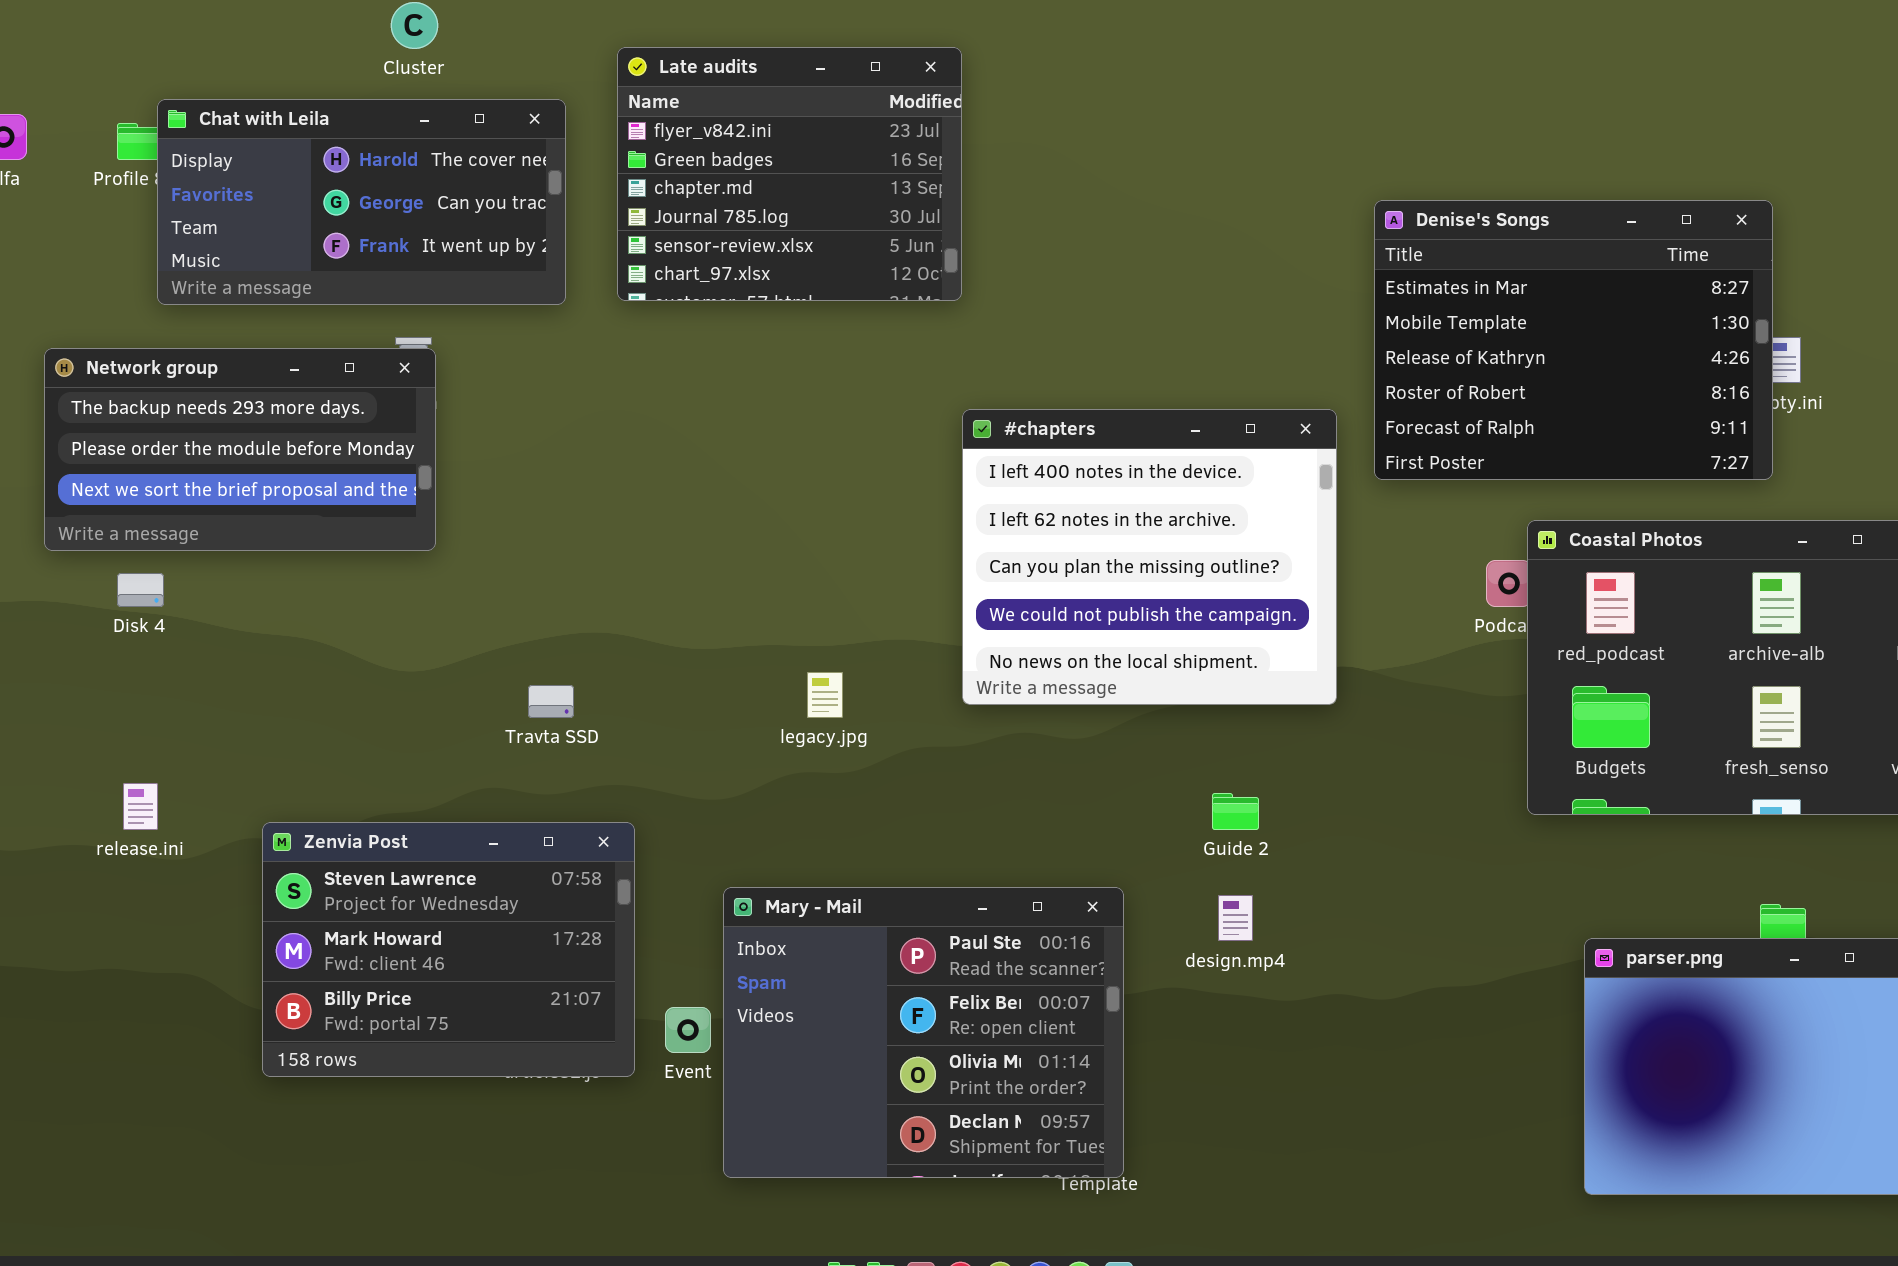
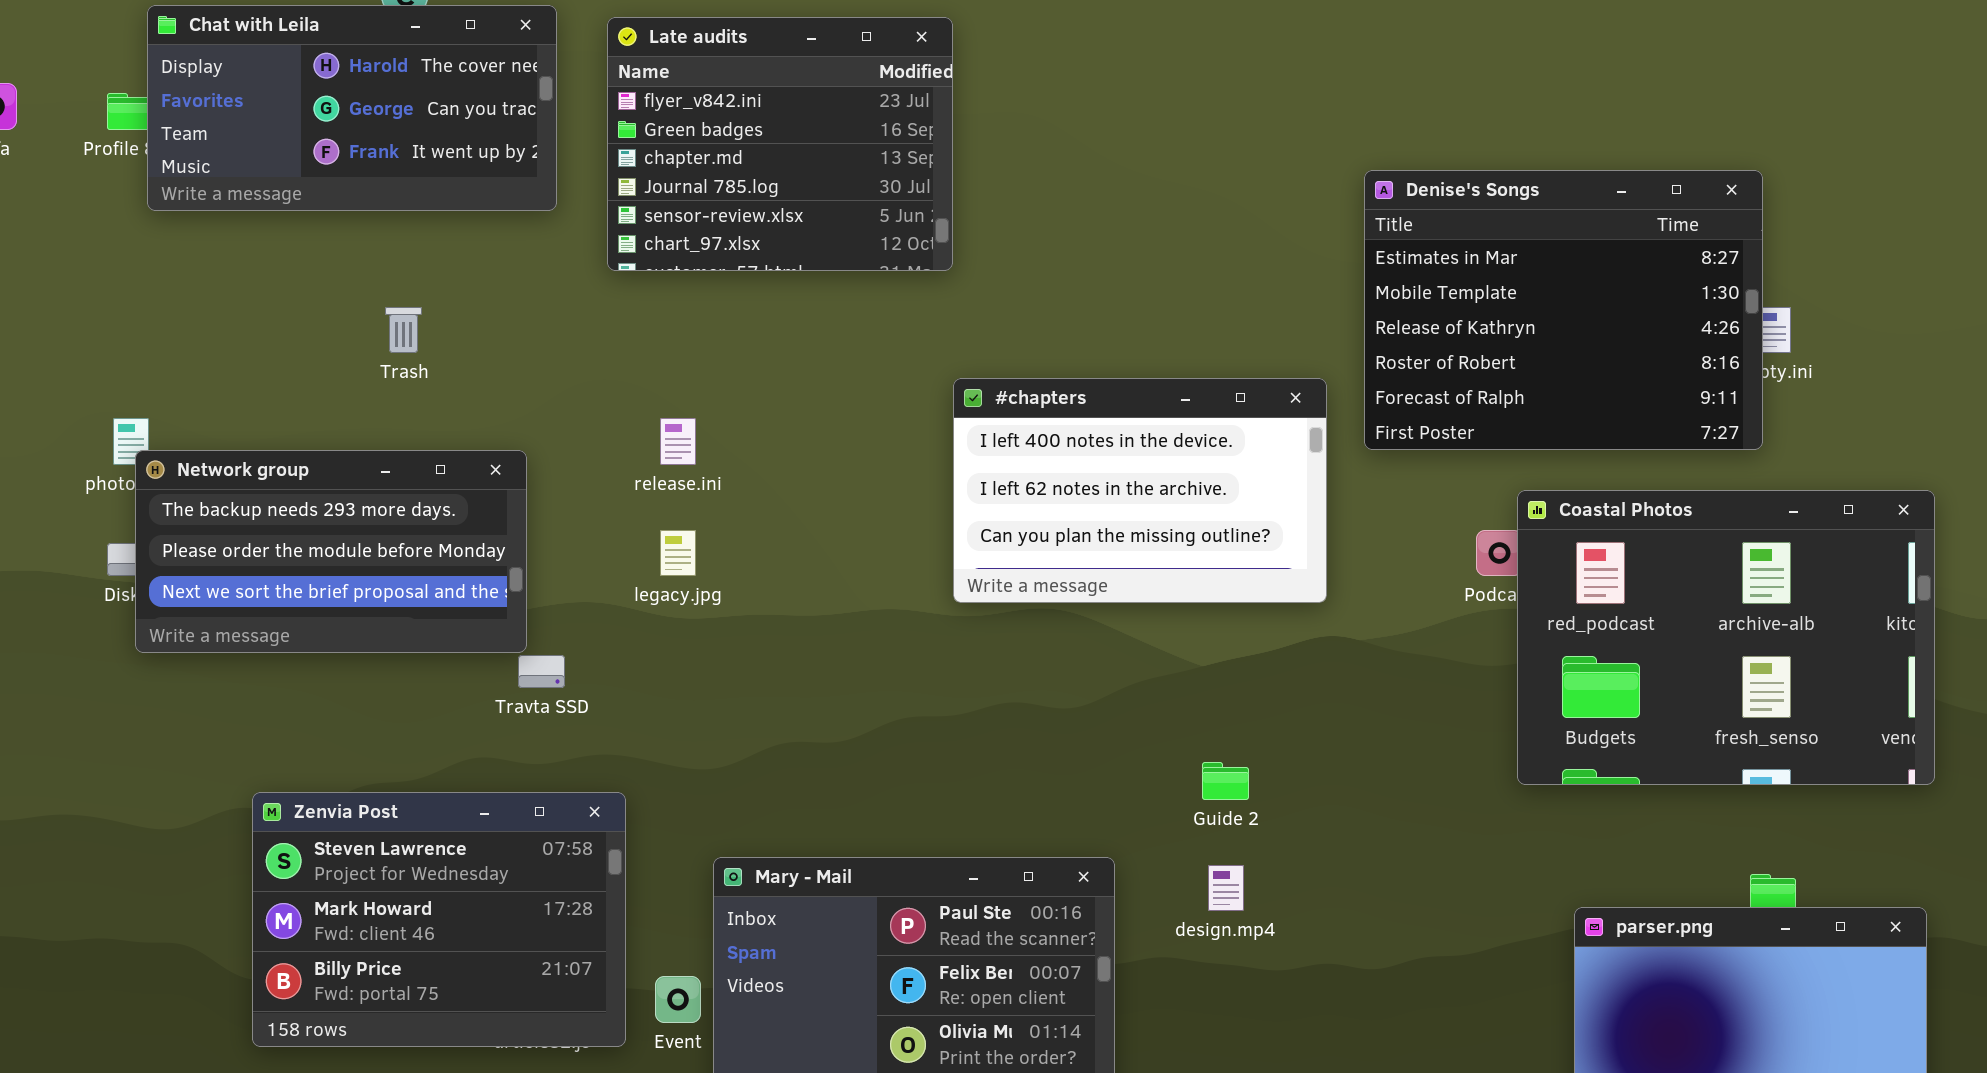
Chat with Leila: [157,99,566,305] -> [147,5,557,211], moved
Network group: [44,348,436,551] -> [135,450,527,653], moved
#chapters: [962,409,1337,705] -> [953,378,1327,603], resized
legacy.jpg: [807,672,843,718] -> [660,530,696,576], moved
release.ini: [123,783,158,830] -> [660,418,696,465], moved

